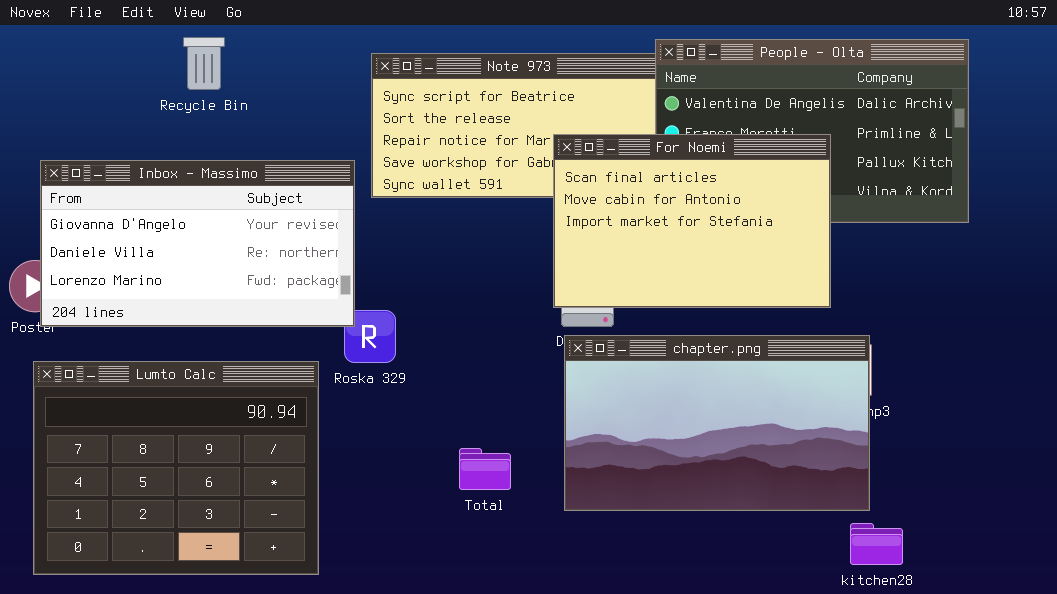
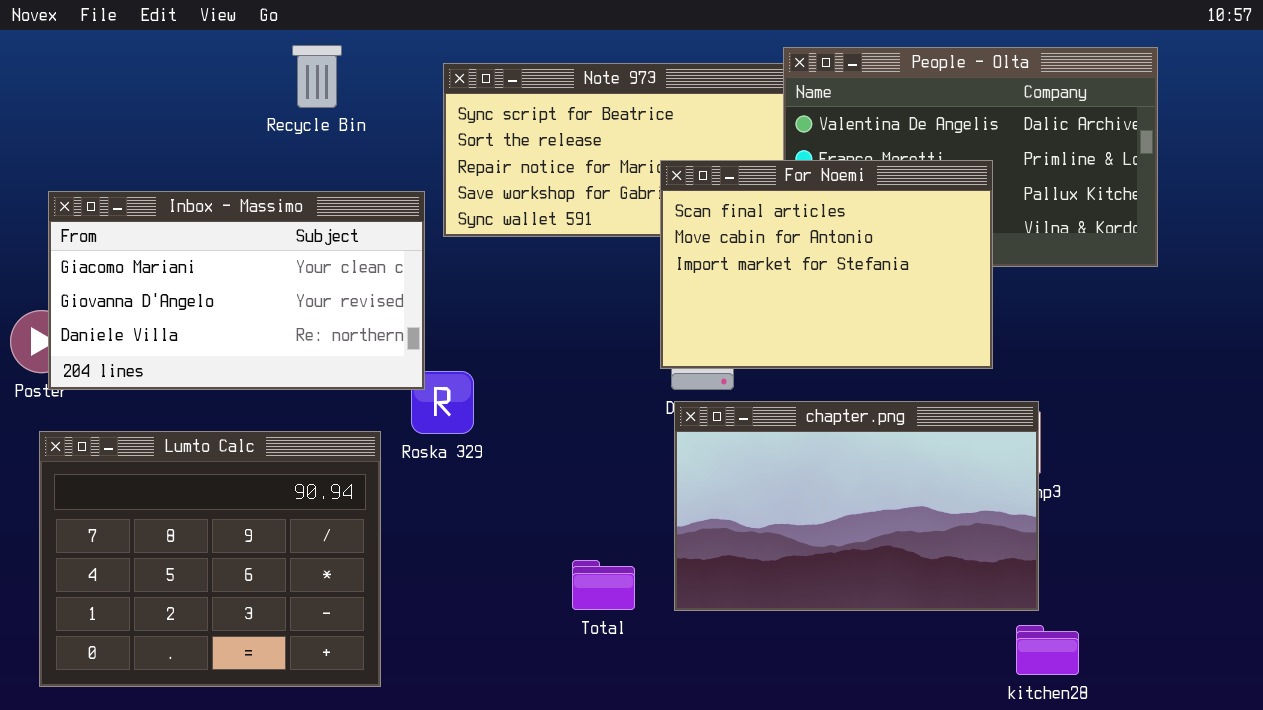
Recycle Bin: [183,37,225,90] -> [292,45,342,108], moved
Inbox - Massimo: [40,160,355,327] -> [48,191,425,390], scrolled up 1 row
Total: [459,448,511,490] -> [572,560,635,610], moved

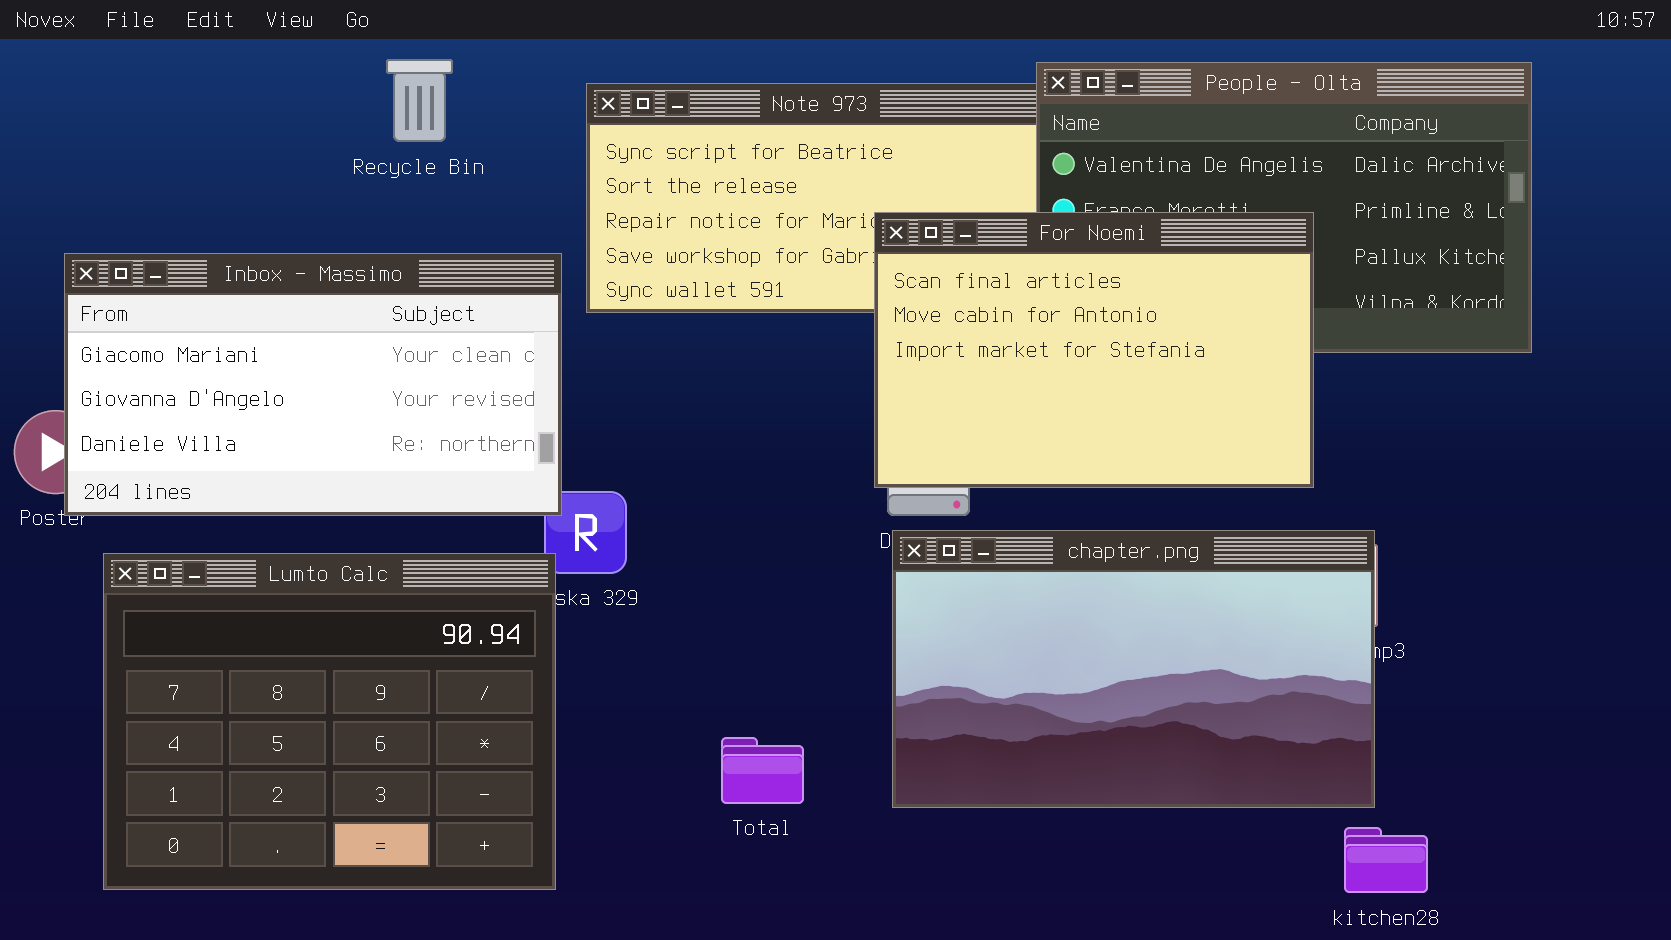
Lumto Calc: [39,431,381,687] -> [103,553,556,890], moved
Total: [572,560,635,610] -> [721,737,804,804], moved

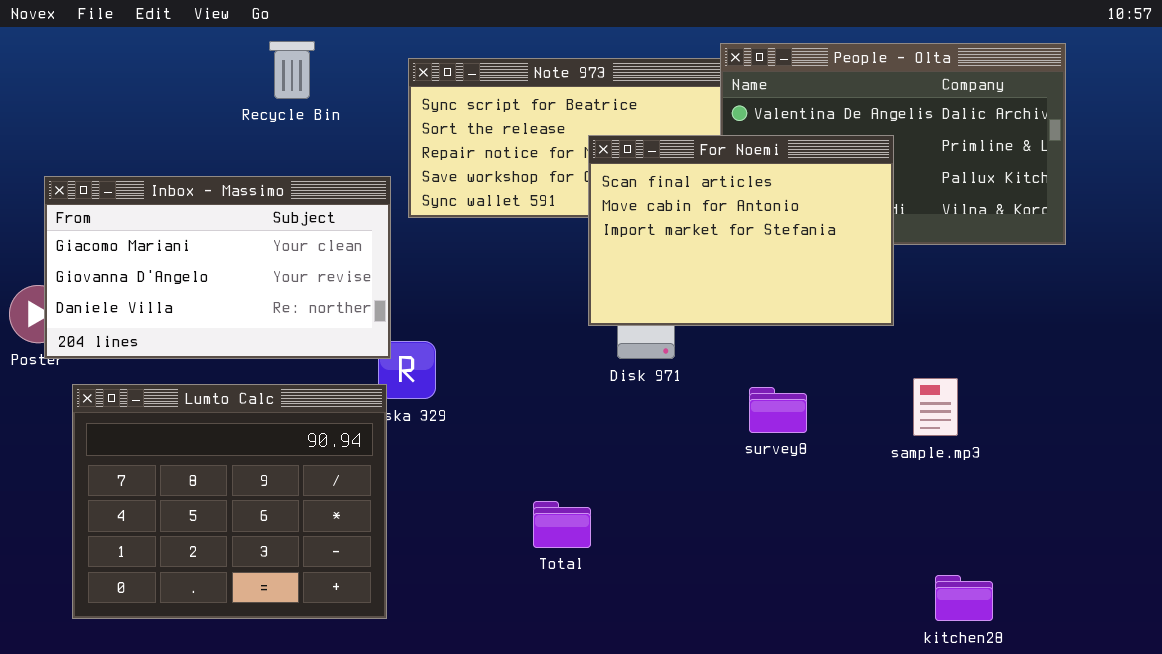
For Noemi: [874,212,1314,488] -> [588,135,894,326], moved
chapter.png: [892,530,1375,808] -> none, closed
Total: [721,737,804,804] -> [533,501,591,548], moved

